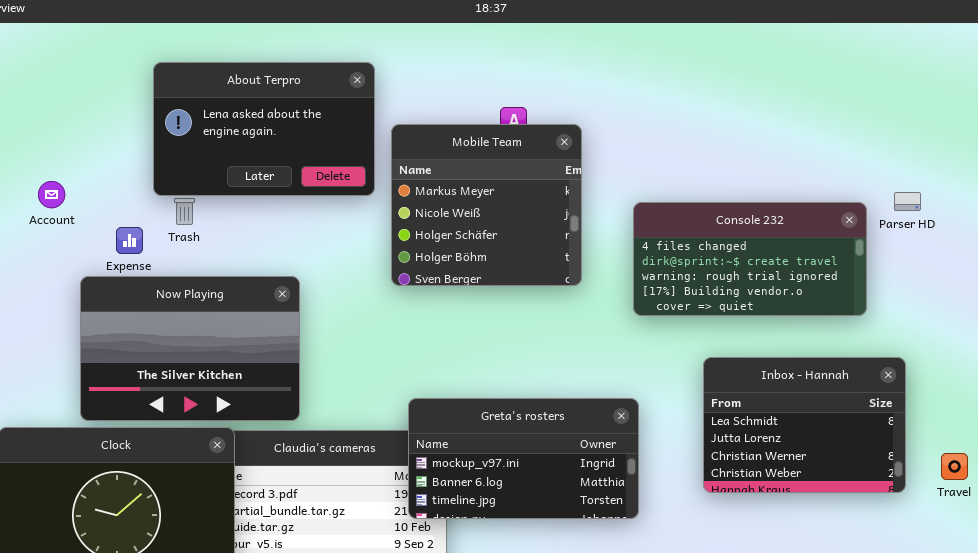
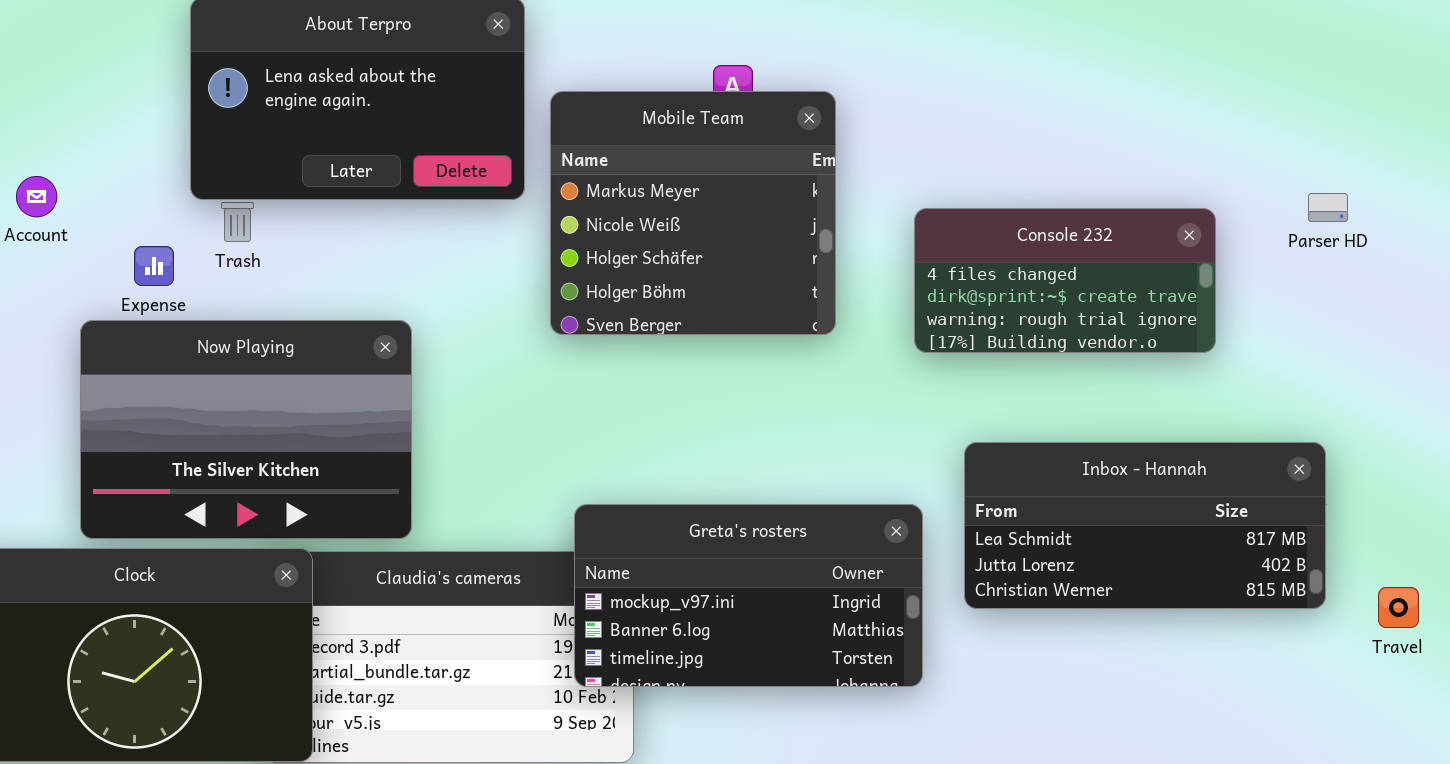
Console 232: [633,202,867,316] -> [914,208,1216,353], resized
Inbox - Hannah: [703,357,906,493] -> [964,442,1326,609], resized

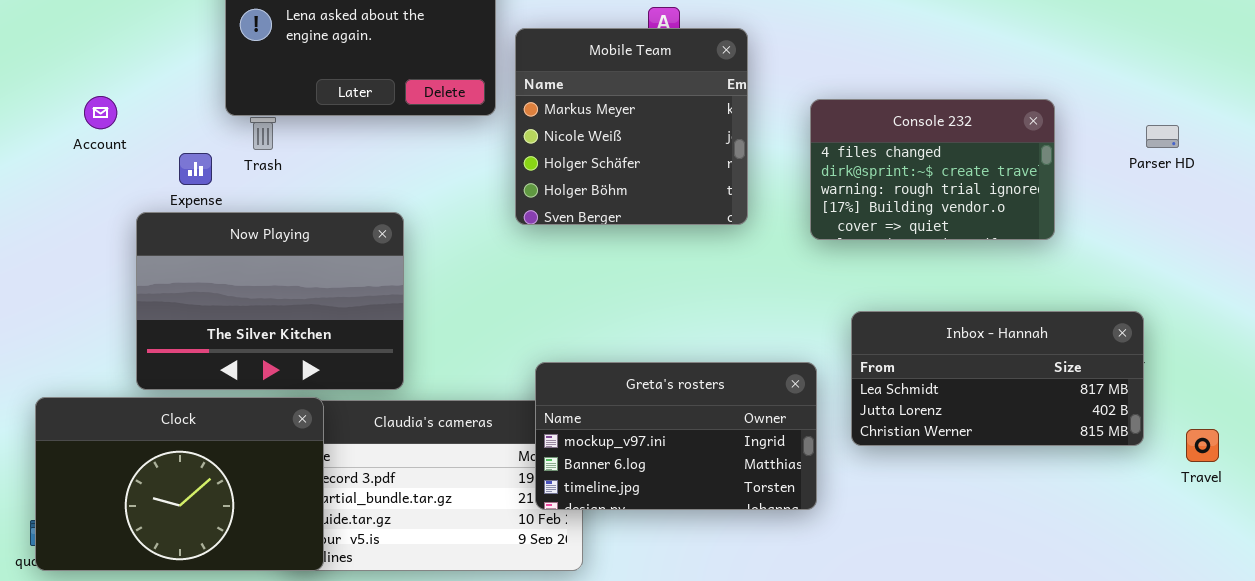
Parser HD: [1308,193,1348,222] -> [1146,125,1179,148], moved
Console 232: [914,208,1216,353] -> [810,99,1055,240], resized

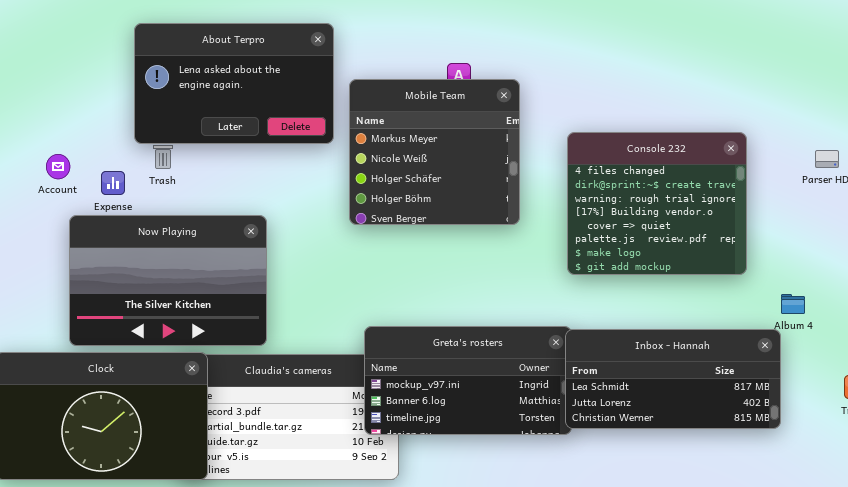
Account: [84,96,117,129] -> [46,154,70,179], moved
Console 232: [810,99,1055,240] -> [567,132,747,275], resized
Inbox - Hannah: [851,311,1144,446] -> [565,329,781,429], moved

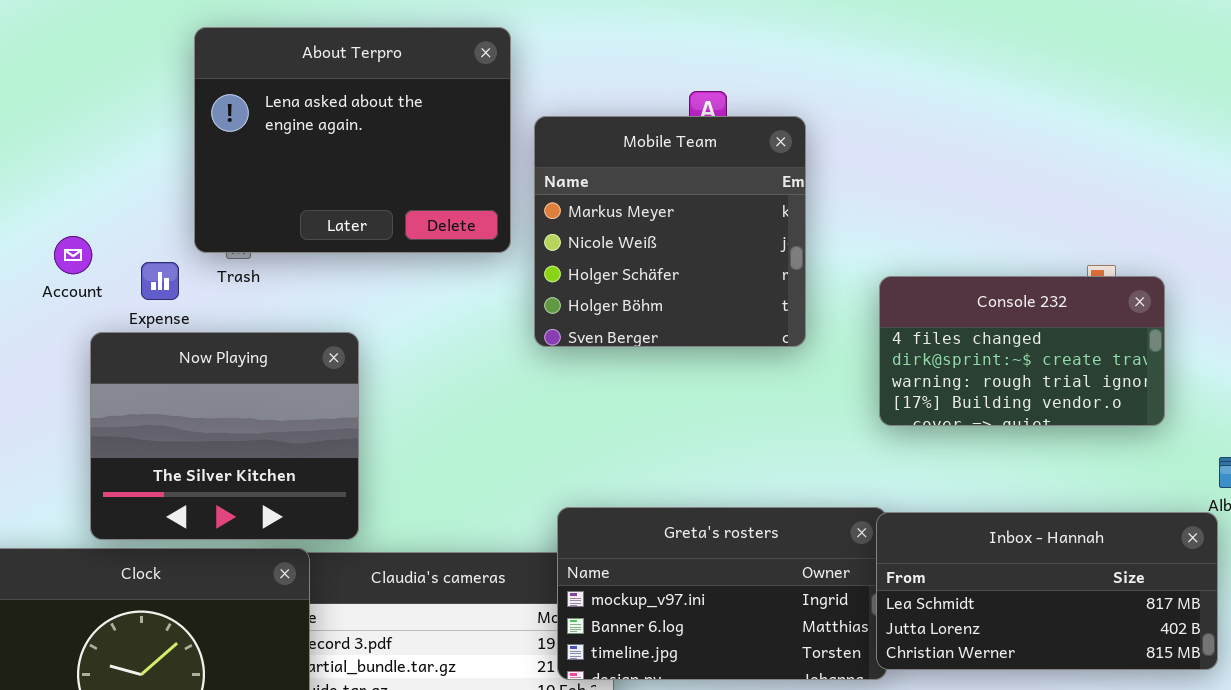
About Terpro: [134,23,334,144] -> [194,27,511,253], resized
Console 232: [567,132,747,275] -> [879,276,1165,426], resized
Now Playing: [69,215,267,346] -> [90,332,359,540], resized

